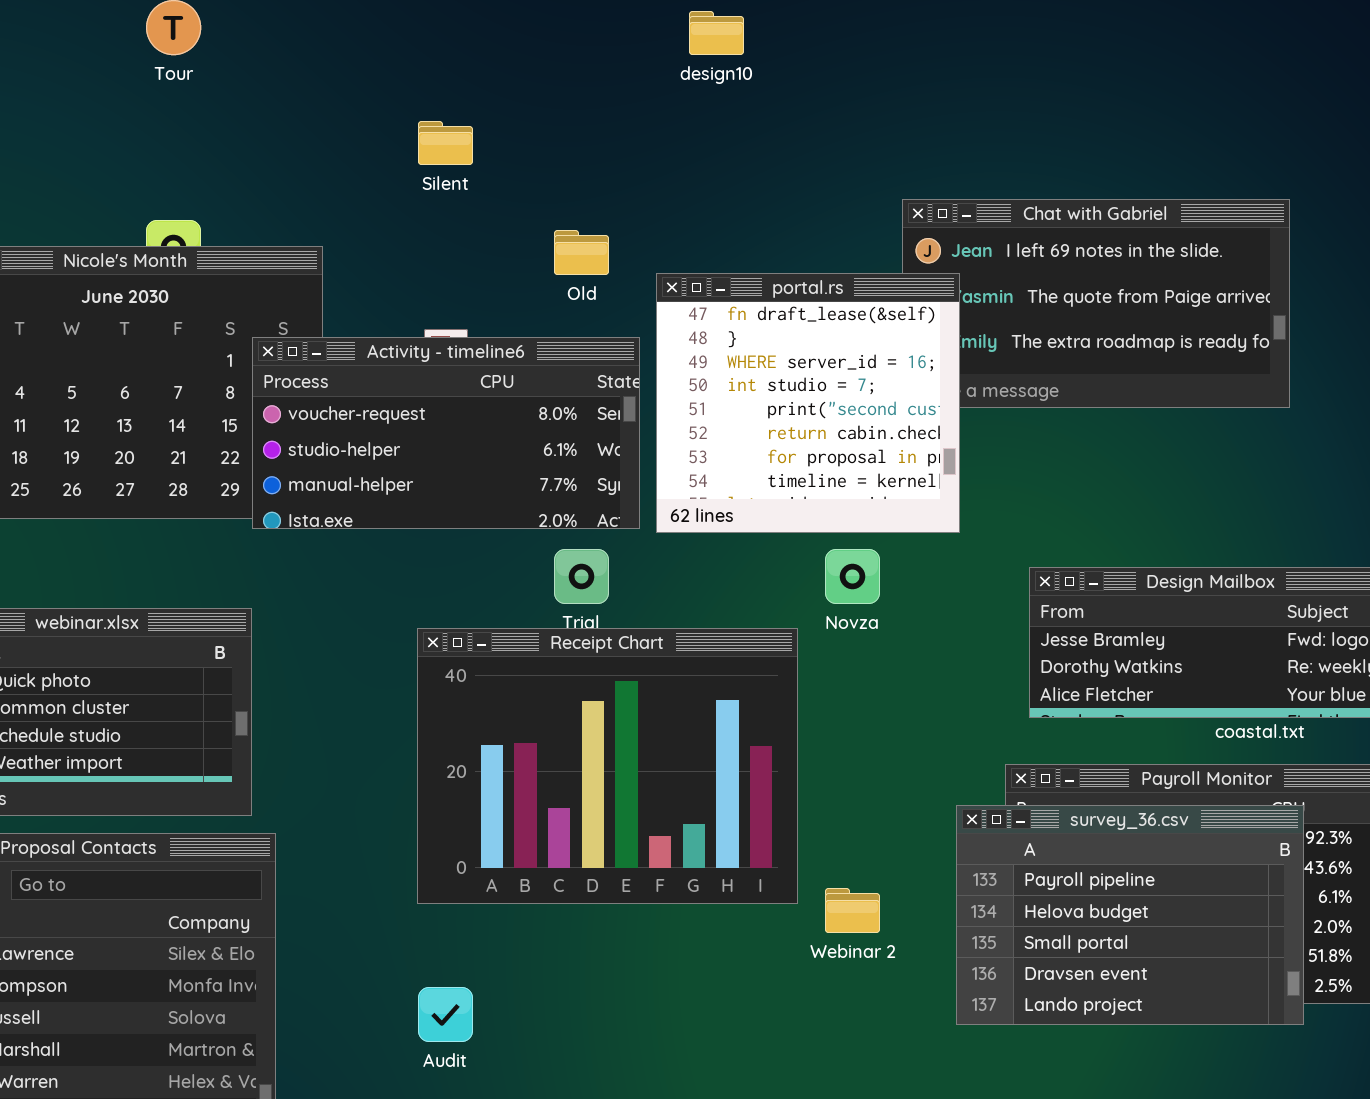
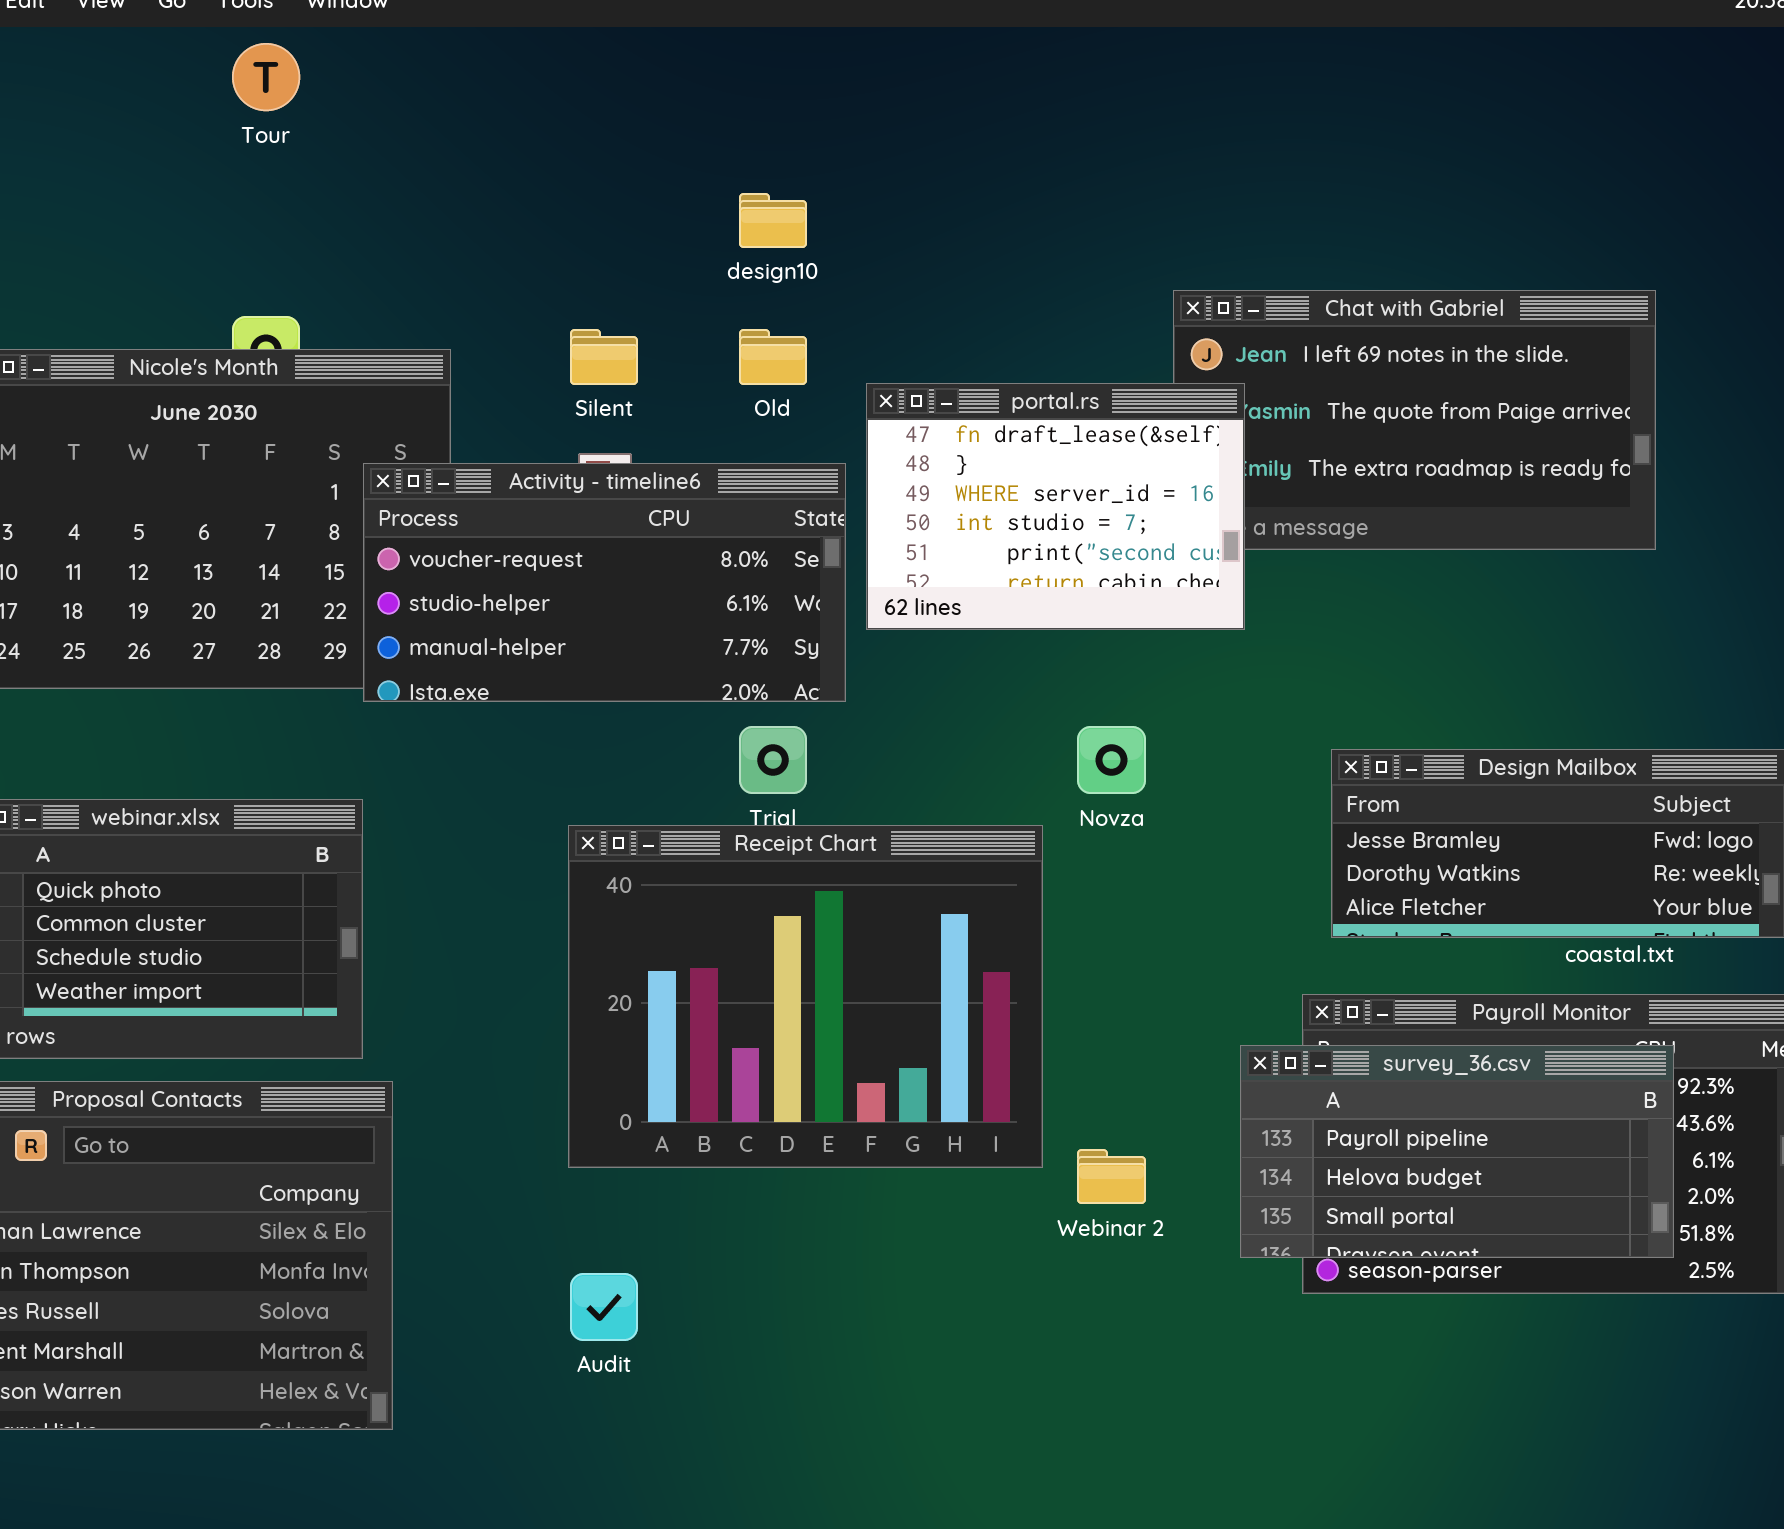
design10: [689,11,744,55] -> [739,193,807,248], moved
Silent: [418,121,473,165] -> [570,329,638,385], moved
portal.rs: [656,273,960,533] -> [866,383,1245,630], resized
survey_36.csv: [956,805,1304,1025] -> [1240,1045,1674,1258], resized

